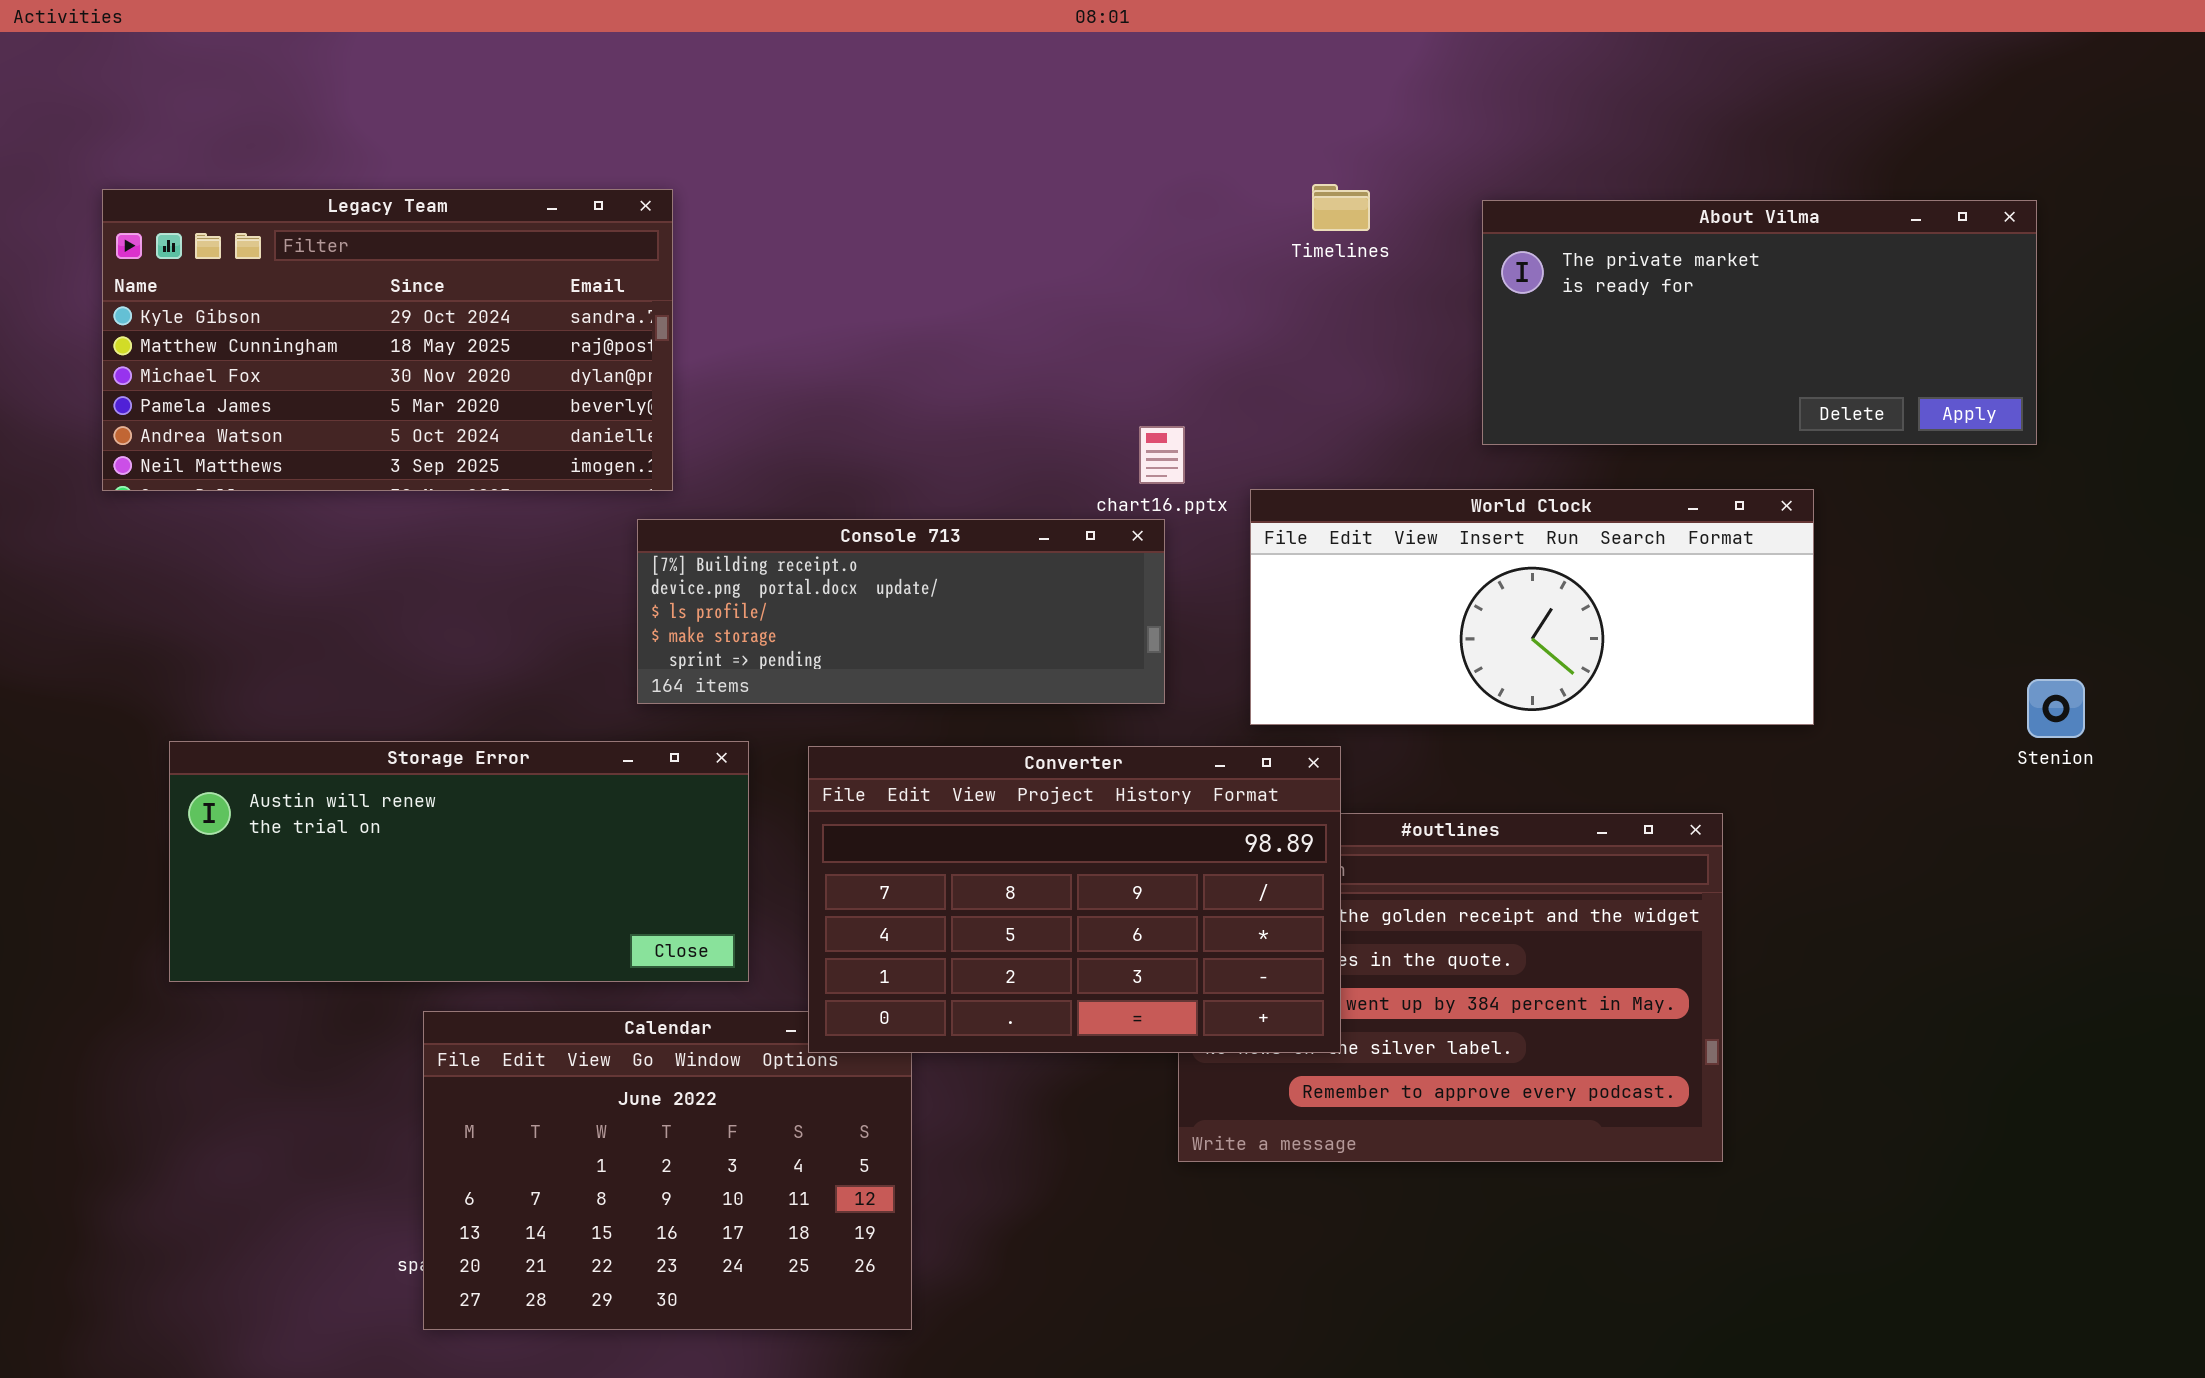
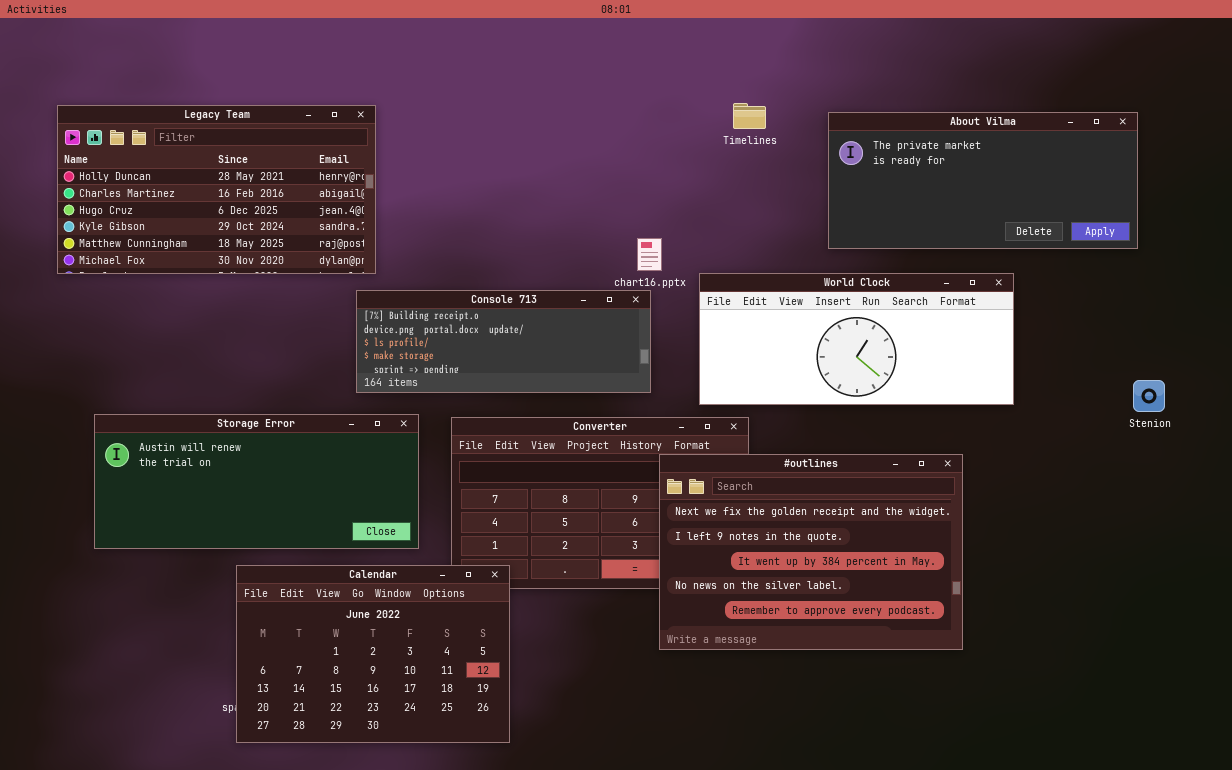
Legacy Team: [102,189,673,491] -> [57,105,376,274], scrolled up 3 rows
#outlines: [1178,813,1723,1162] -> [659,454,963,650], raised
Calendar: [423,1011,912,1330] -> [236,565,510,743], raised

